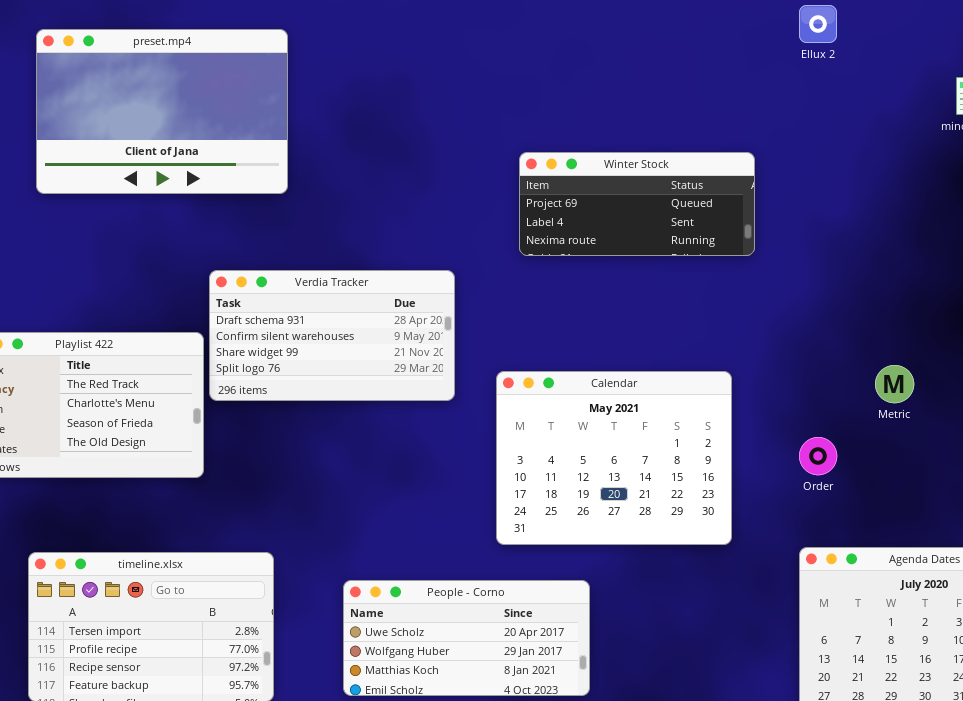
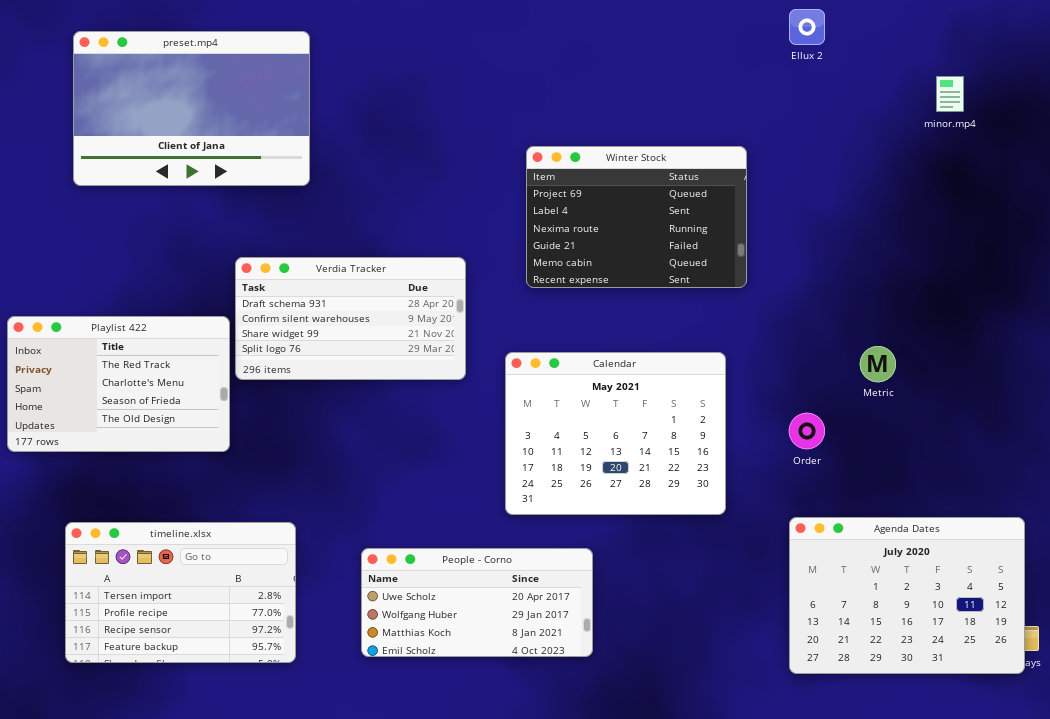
Winter Stock: [519,152,755,256] -> [526,146,747,288], resized

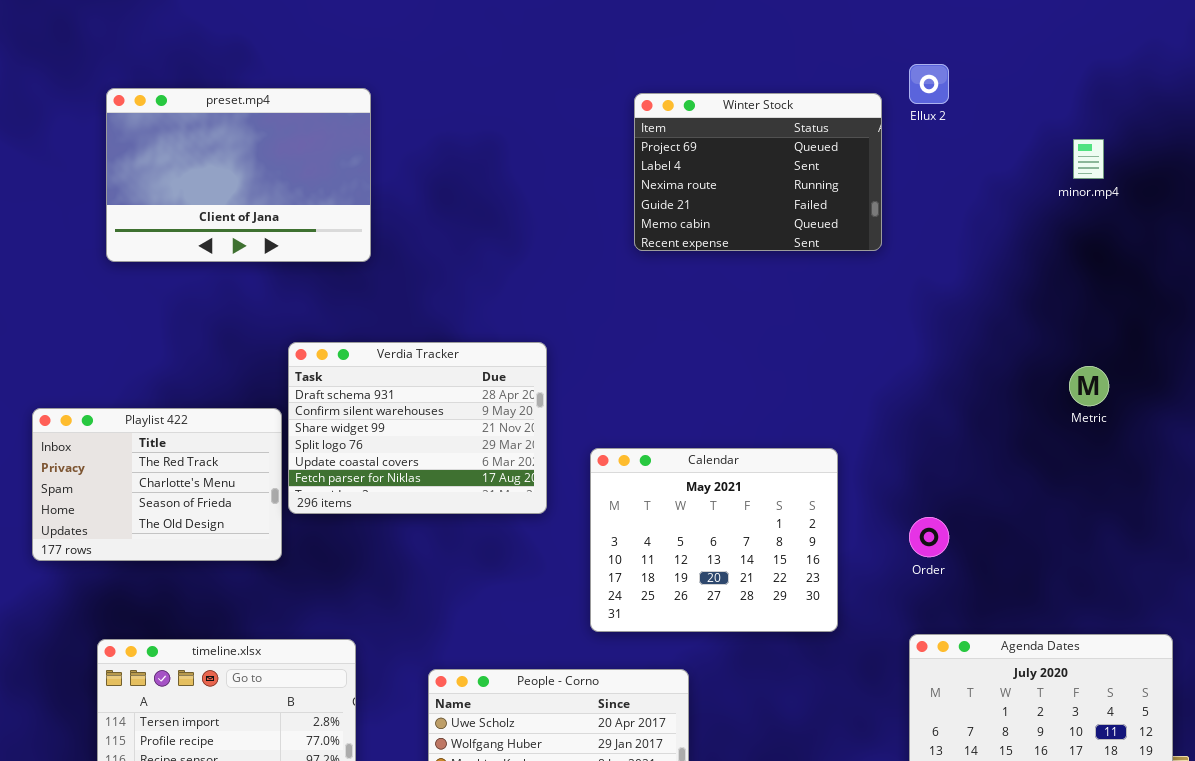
Winter Stock: [526,146,747,288] -> [634,93,882,251], moved
Verdia Tracker: [235,257,466,380] -> [288,342,547,514], resized
Metric: [860,346,896,382] -> [1069,366,1109,406], moved

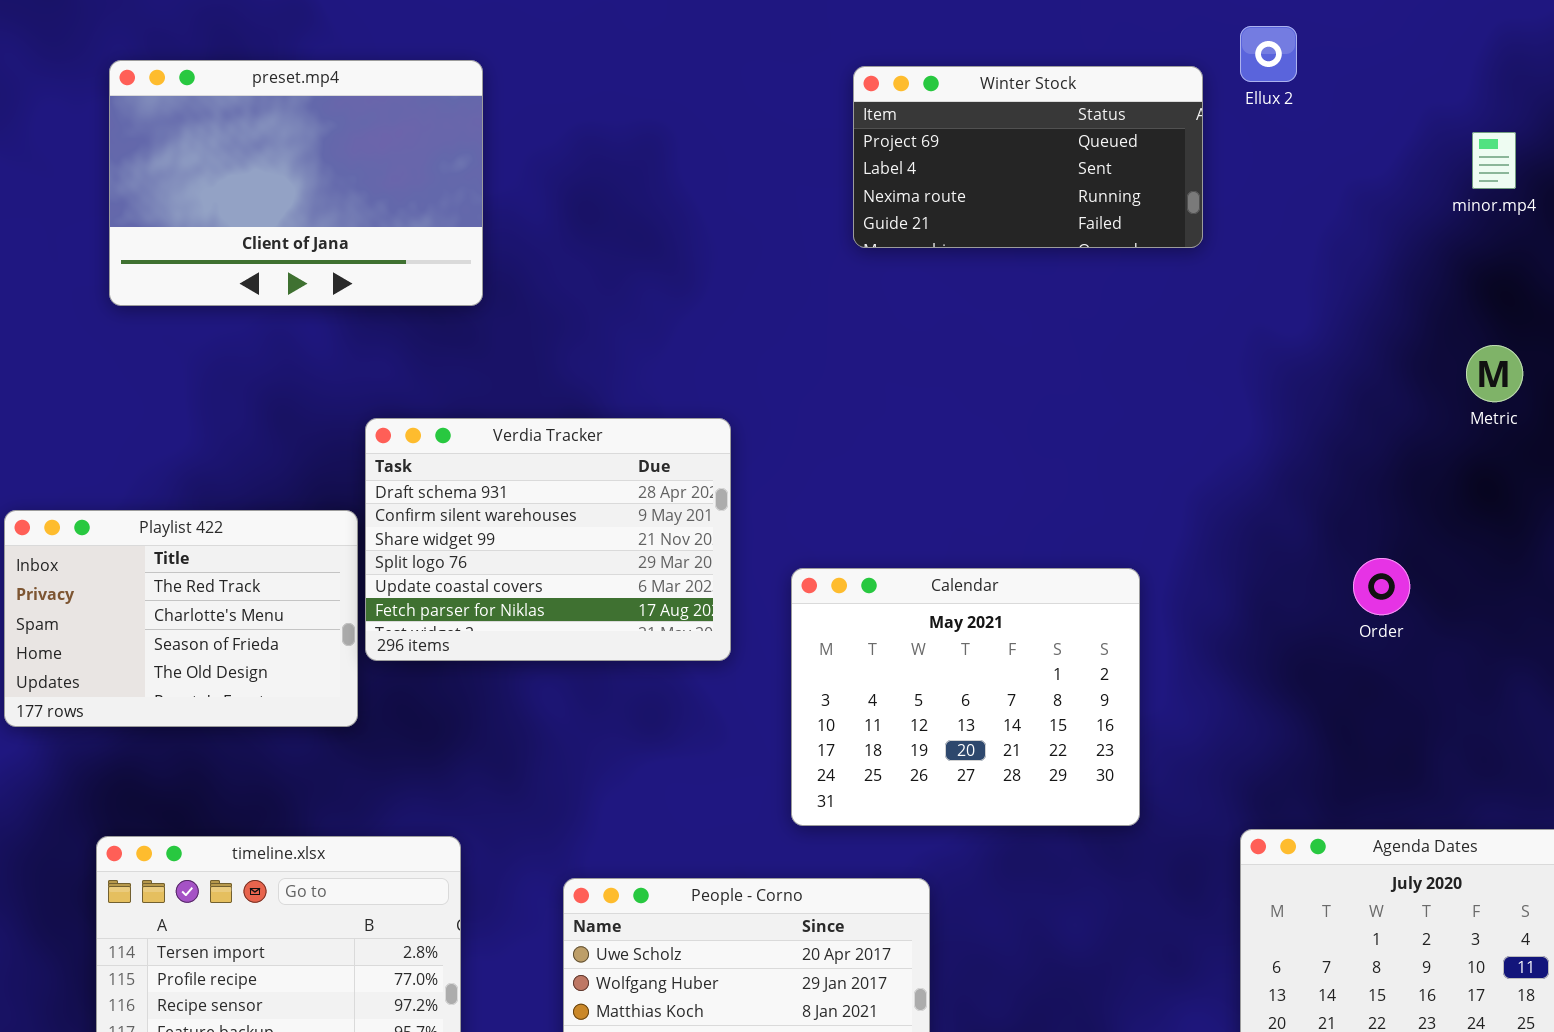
Winter Stock: [634,93,882,251] -> [853,66,1203,248], resized
Metric: [1069,366,1109,406] -> [1466,345,1523,402], moved
Order: [909,517,949,557] -> [1353,558,1410,615], moved

